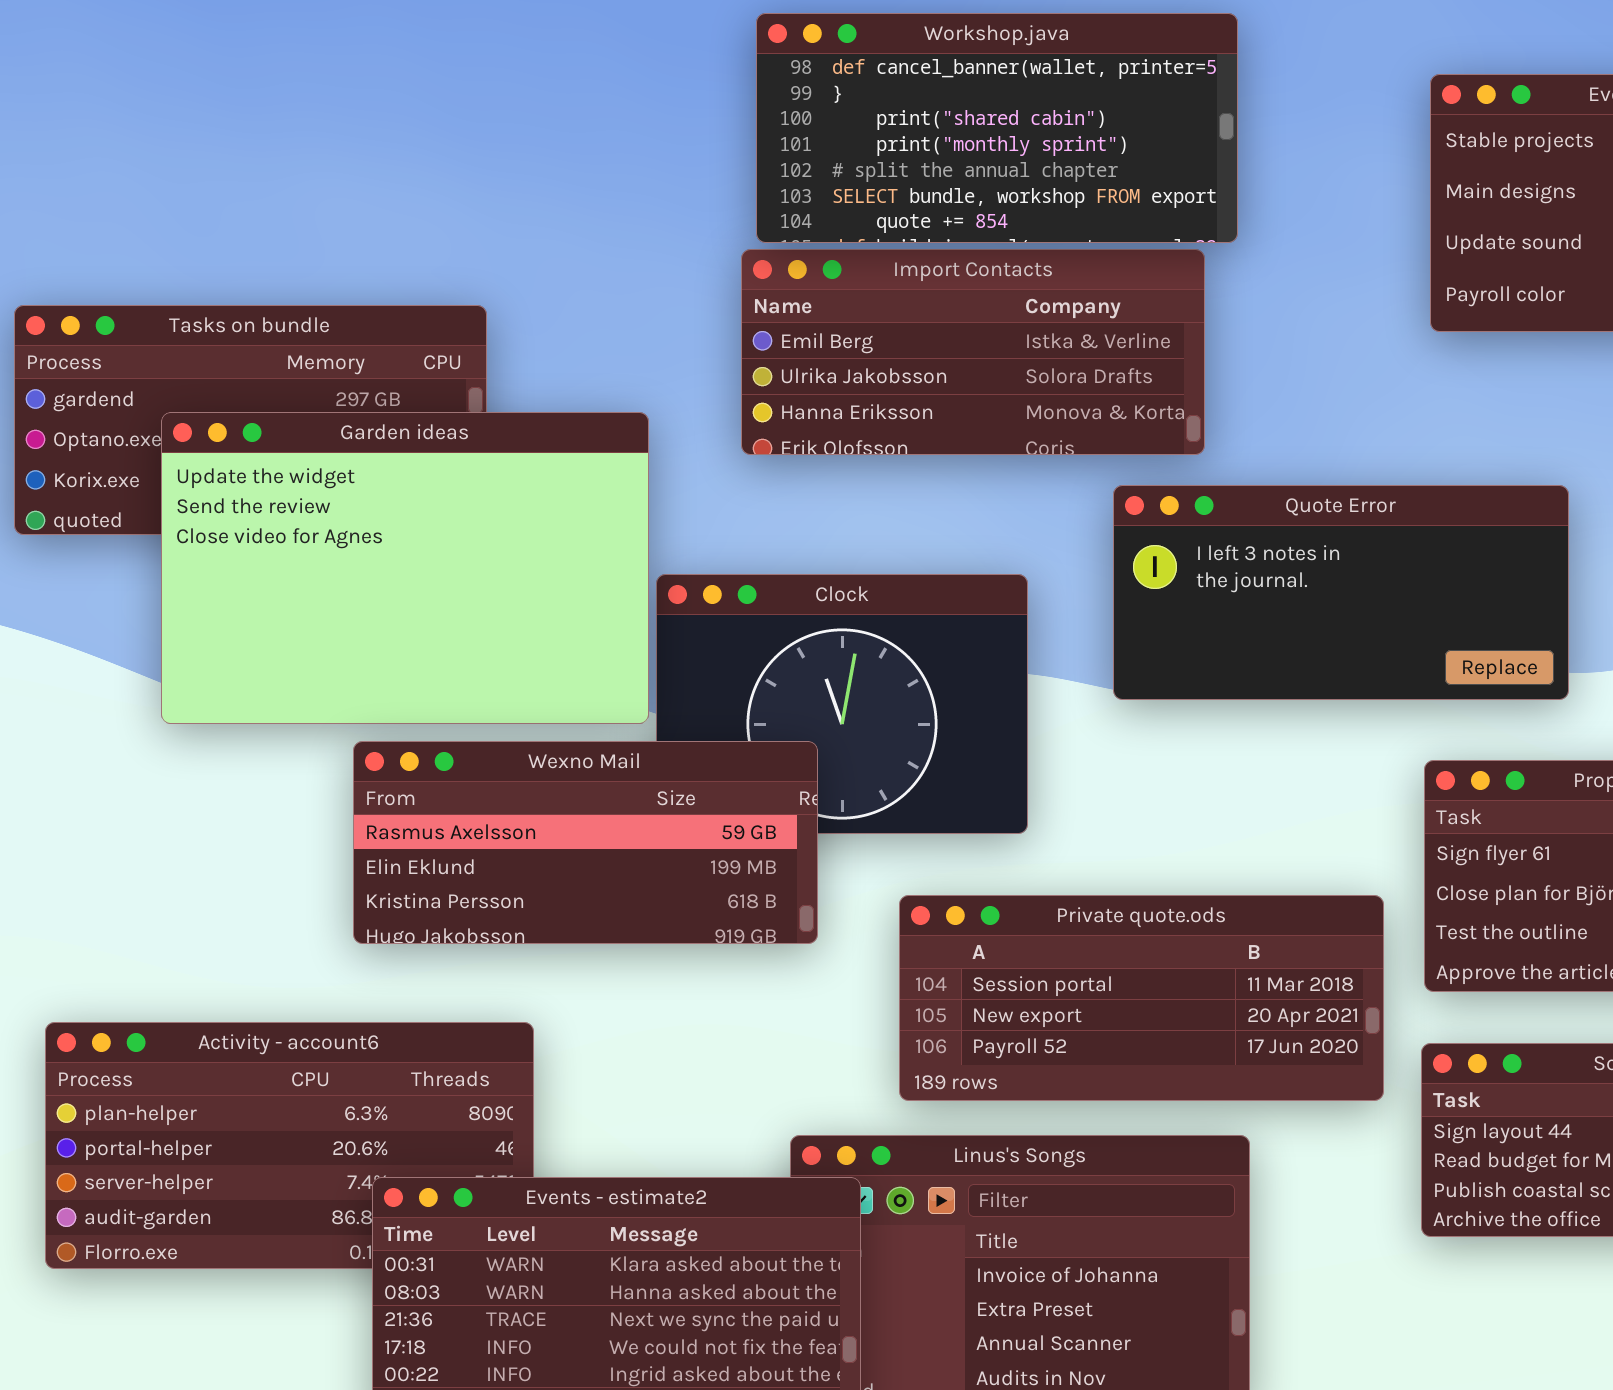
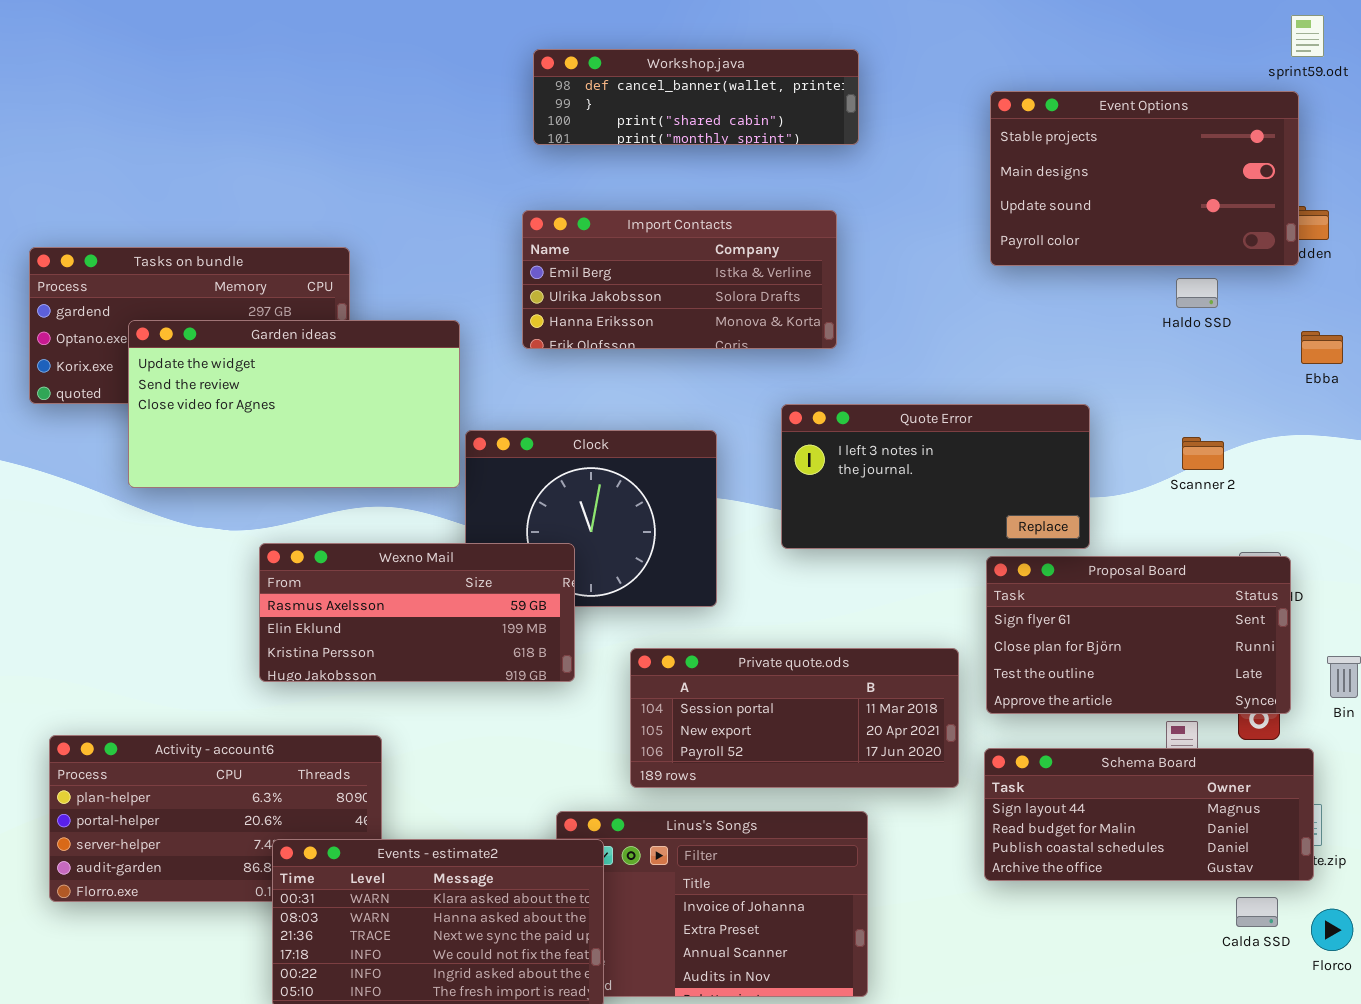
Workshop.java: [756,13,1238,243] -> [533,49,859,145], resized
Garden ideas: [161,412,649,724] -> [128,320,460,488], resized
Quote Error: [1113,485,1569,700] -> [781,404,1090,549], moved

